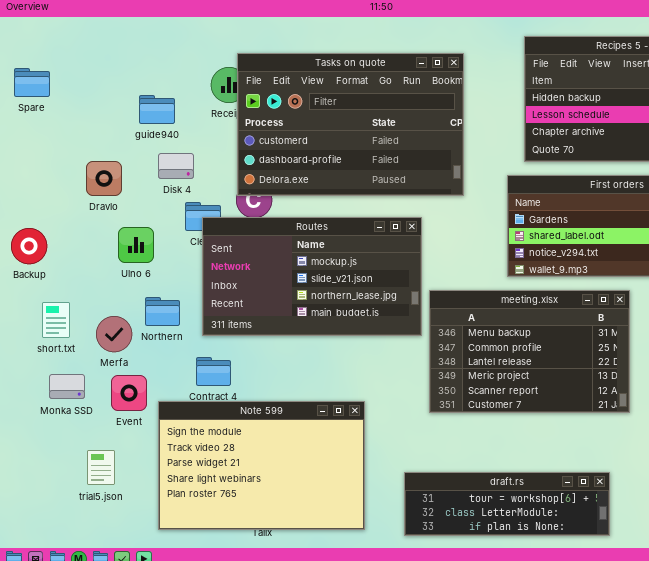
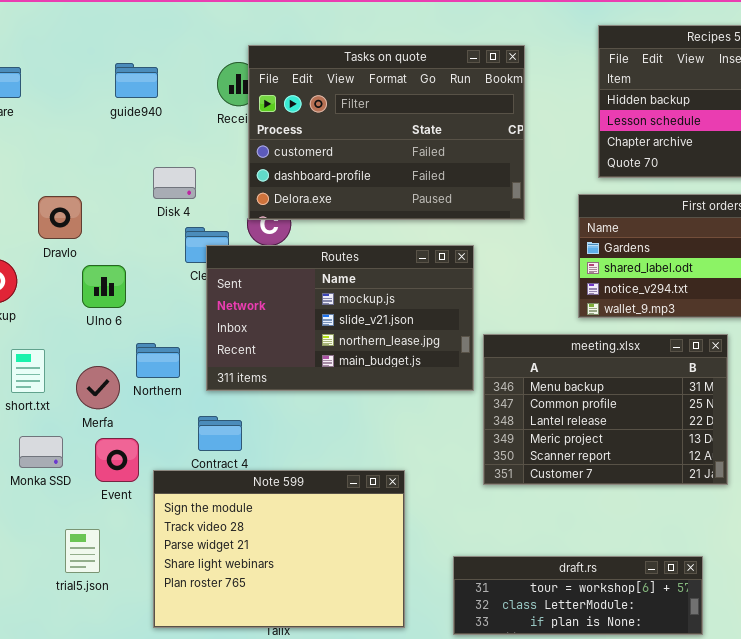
guide940: [139,95,175,124] -> [115,63,158,98], moved
Dravlo: [86,161,122,196] -> [38,196,82,239], moved
Ulno 6: [118,227,154,263] -> [82,265,126,308], moved

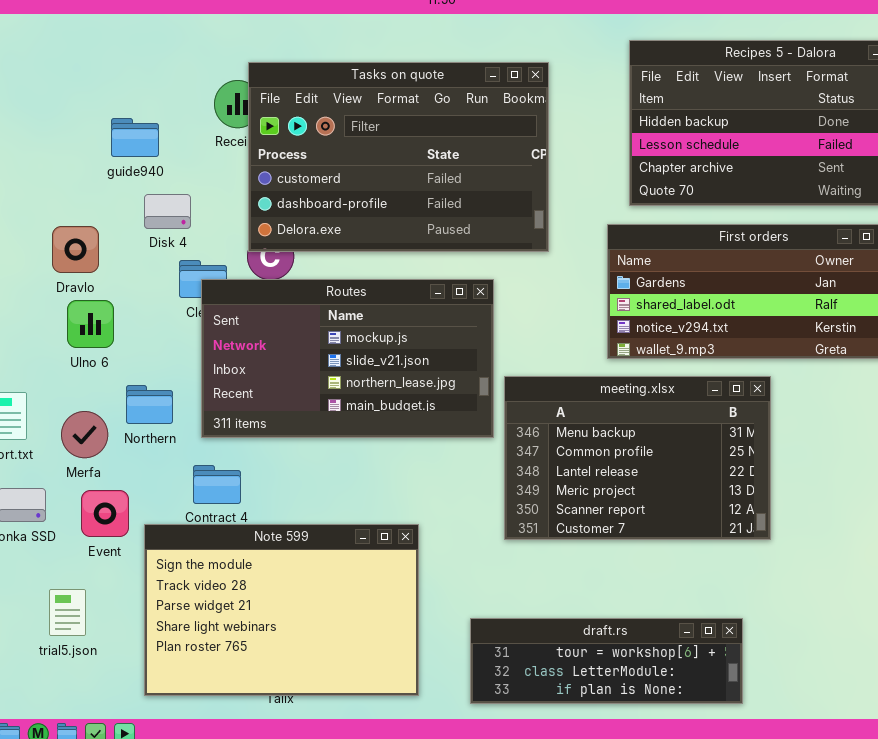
guide940: [115,63,158,98] -> [111,118,159,157], moved
Dravlo: [38,196,82,239] -> [52,226,99,273], moved

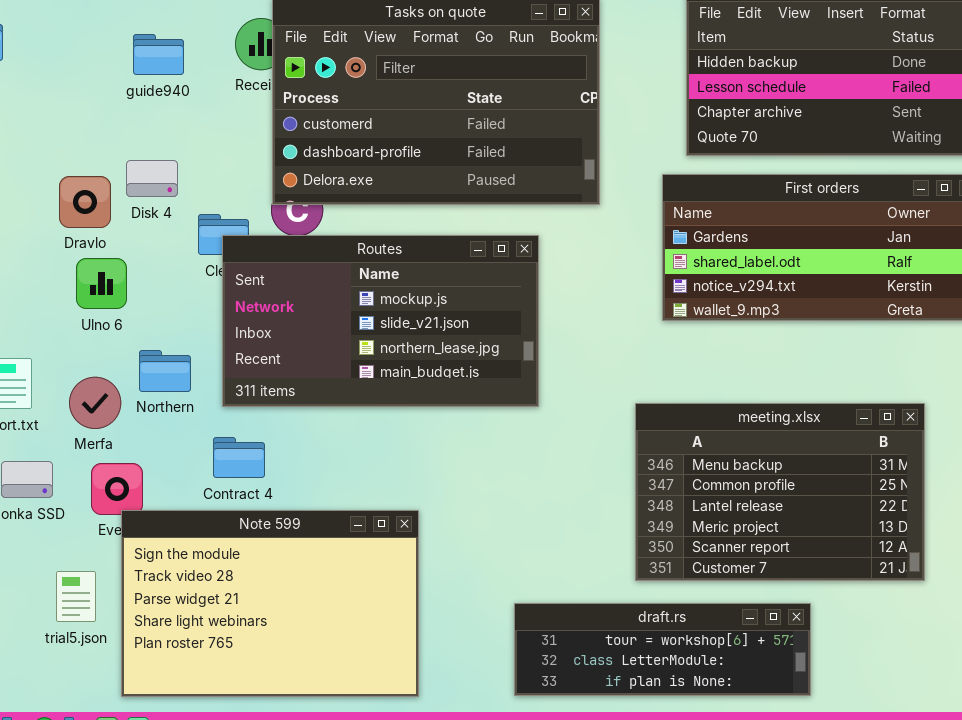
guide940: [111,118,159,157] -> [133,34,184,75], moved
Disk 4: [144,194,191,229] -> [126,160,178,197], moved
meeting.xlsx: [504,376,771,540] -> [635,403,925,581], moved
Note 599: [144,524,419,696] -> [121,510,419,697], moved

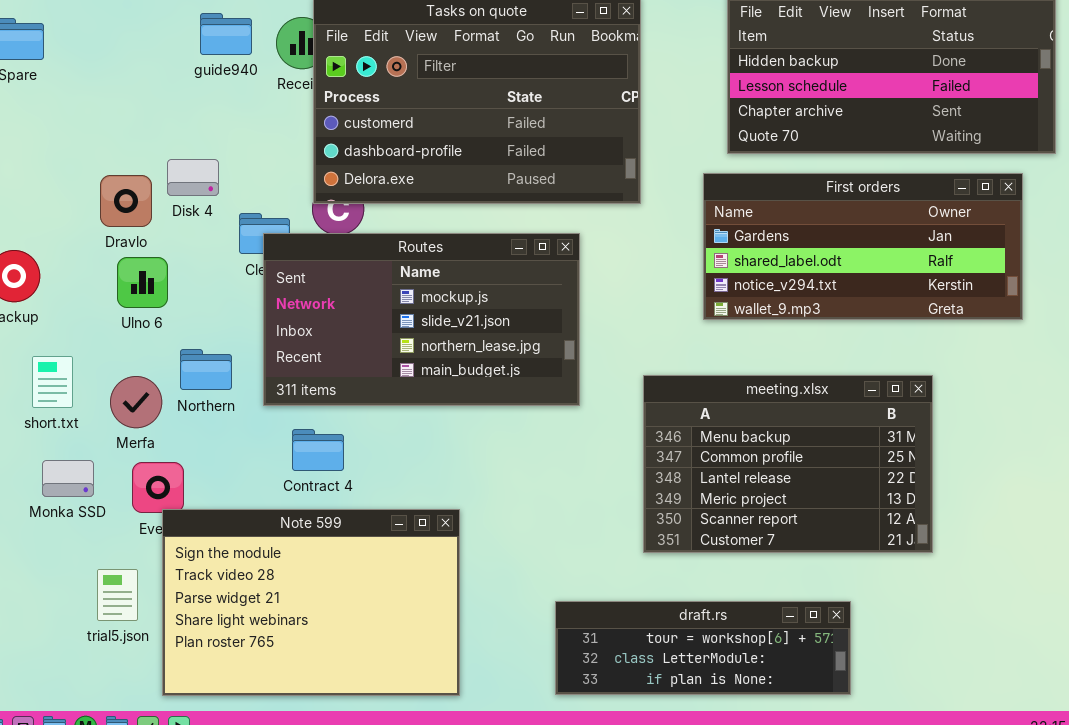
guide940: [133,34,184,75] -> [200,13,252,55], moved
meeting.xlsx: [635,403,925,581] -> [643,375,933,553], moved
Contract 4: [213,437,265,478] -> [292,429,344,471], moved

